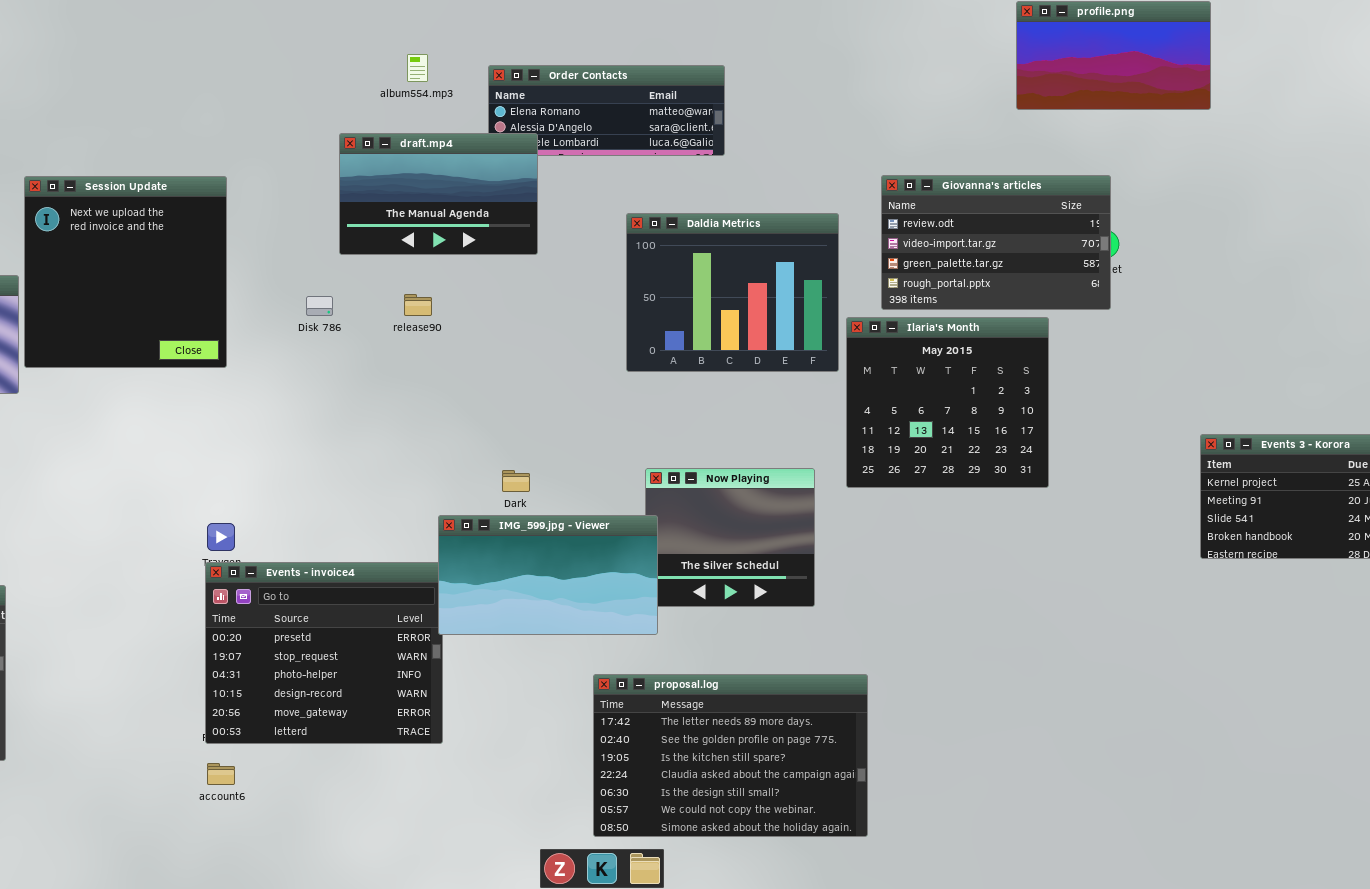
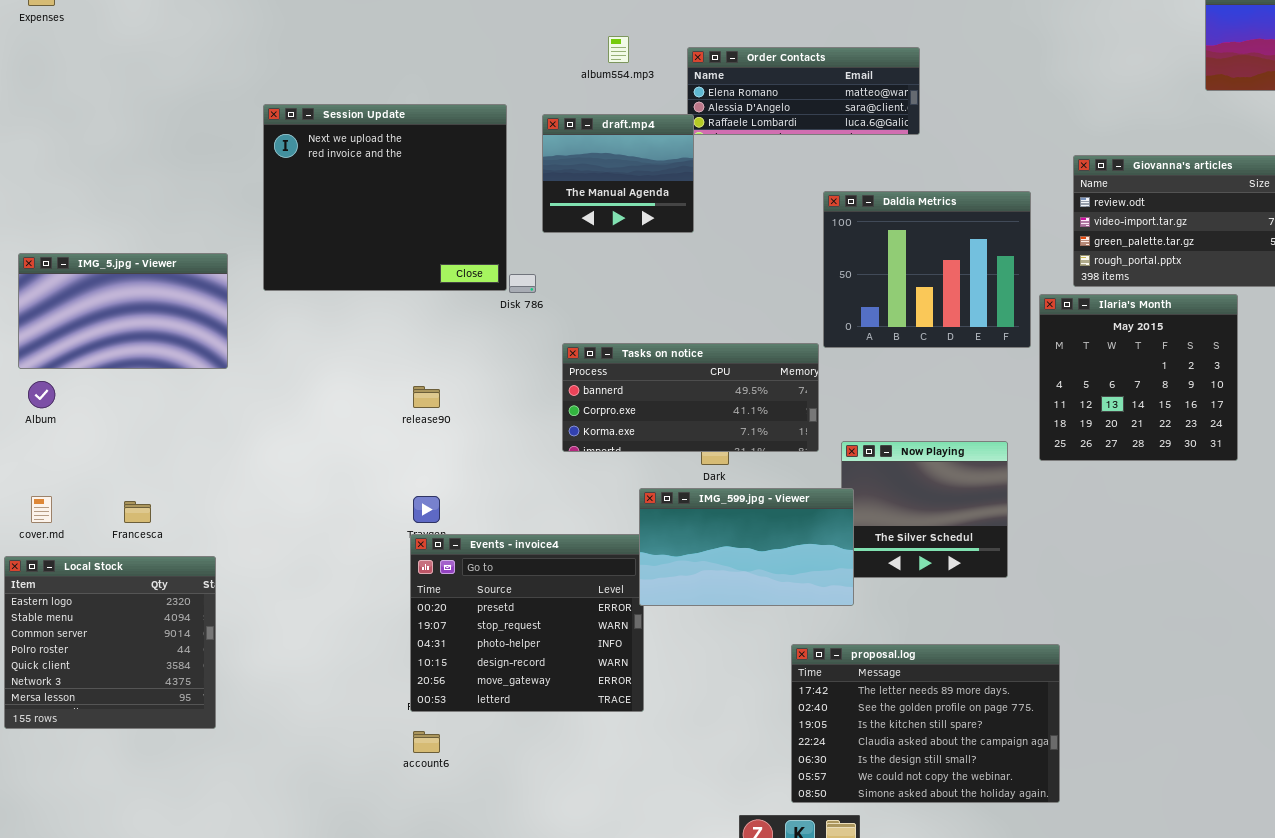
draft.mp4: [339,133,538,255] -> [542,114,694,233], resized
Session Update: [24,176,227,368] -> [263,104,507,291], moved, resized
release90: [404,294,432,316] -> [413,386,440,408], moved
Tasks on notice: none -> [562,343,819,452], opened

